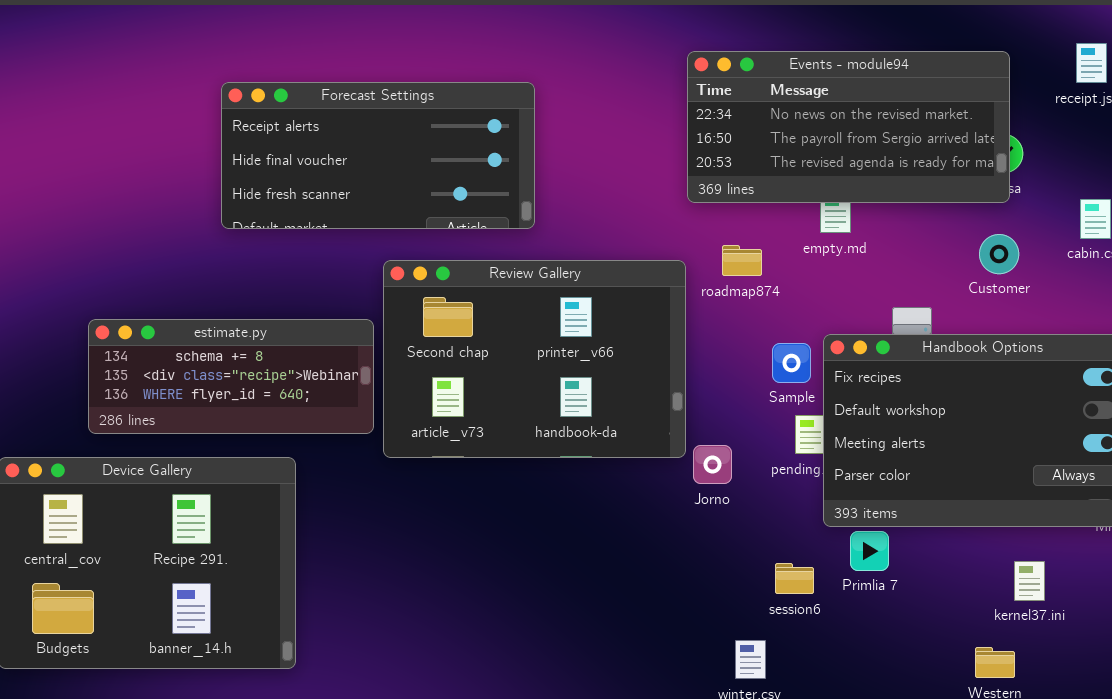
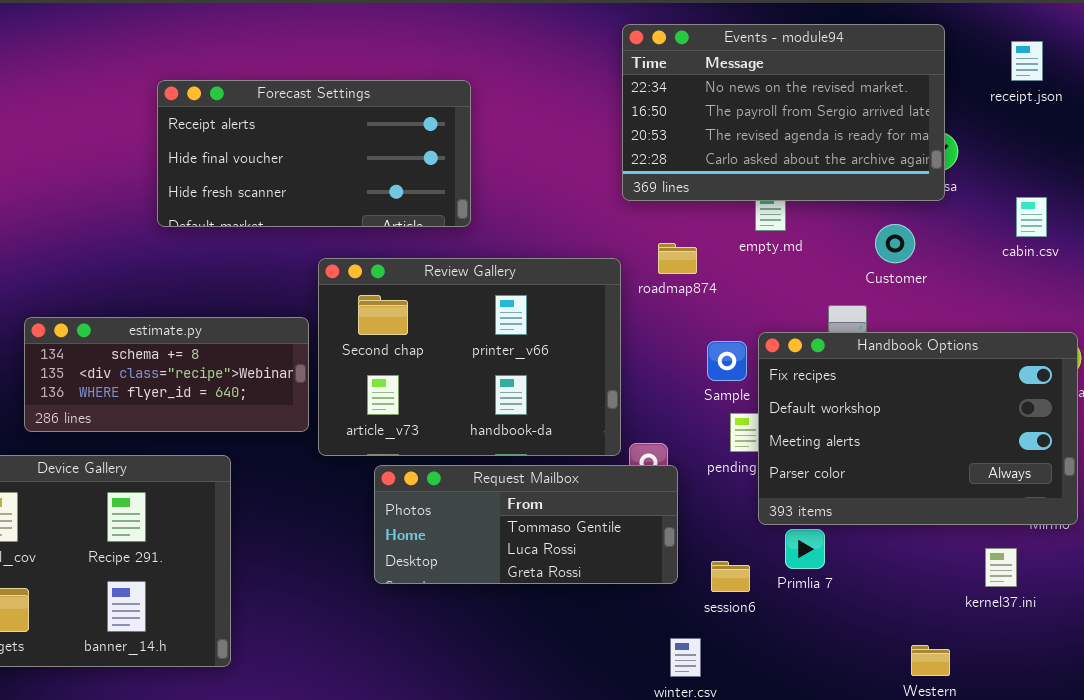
Events - module94: [687,51,1010,203] -> [622,24,945,201], resized
Customer: [979,234,1019,274] -> [875,224,915,263], moved
Request Mailbox: none -> [374,465,678,584], opened
kernel37.ini: [1014,561,1045,601] -> [985,548,1017,587], moved

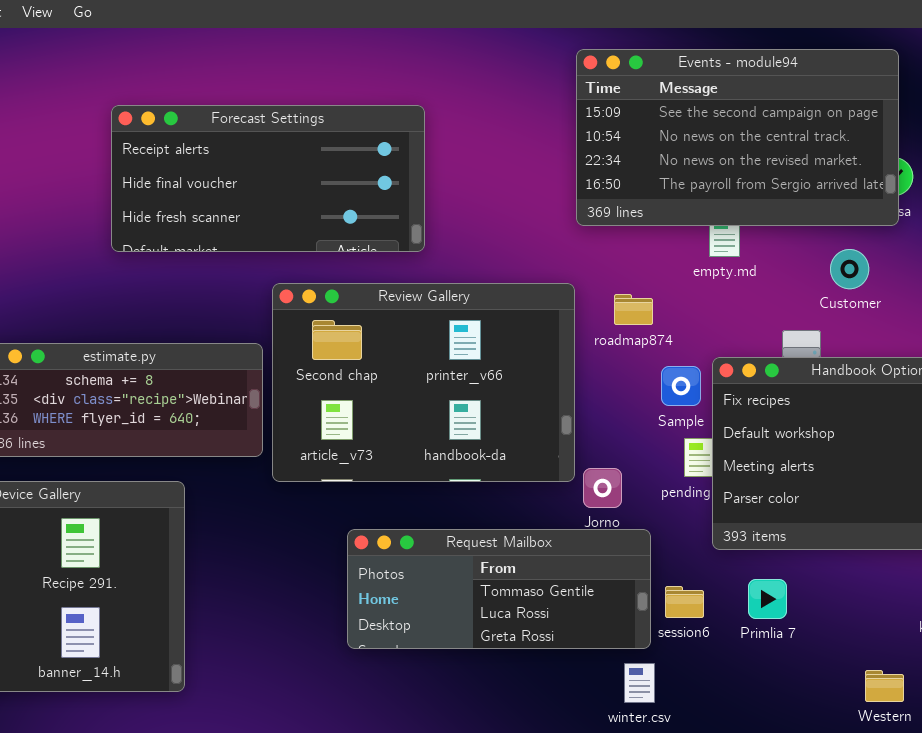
Events - module94: [622,24,945,201] -> [576,49,899,226], scrolled up 2 rows
roadmap874: [658,243,697,274] -> [614,294,653,325], moved
Request Mailbox: [374,465,678,584] -> [347,529,651,649], moved
Primlia 7: [785,529,825,569] -> [748,579,787,619], moved

